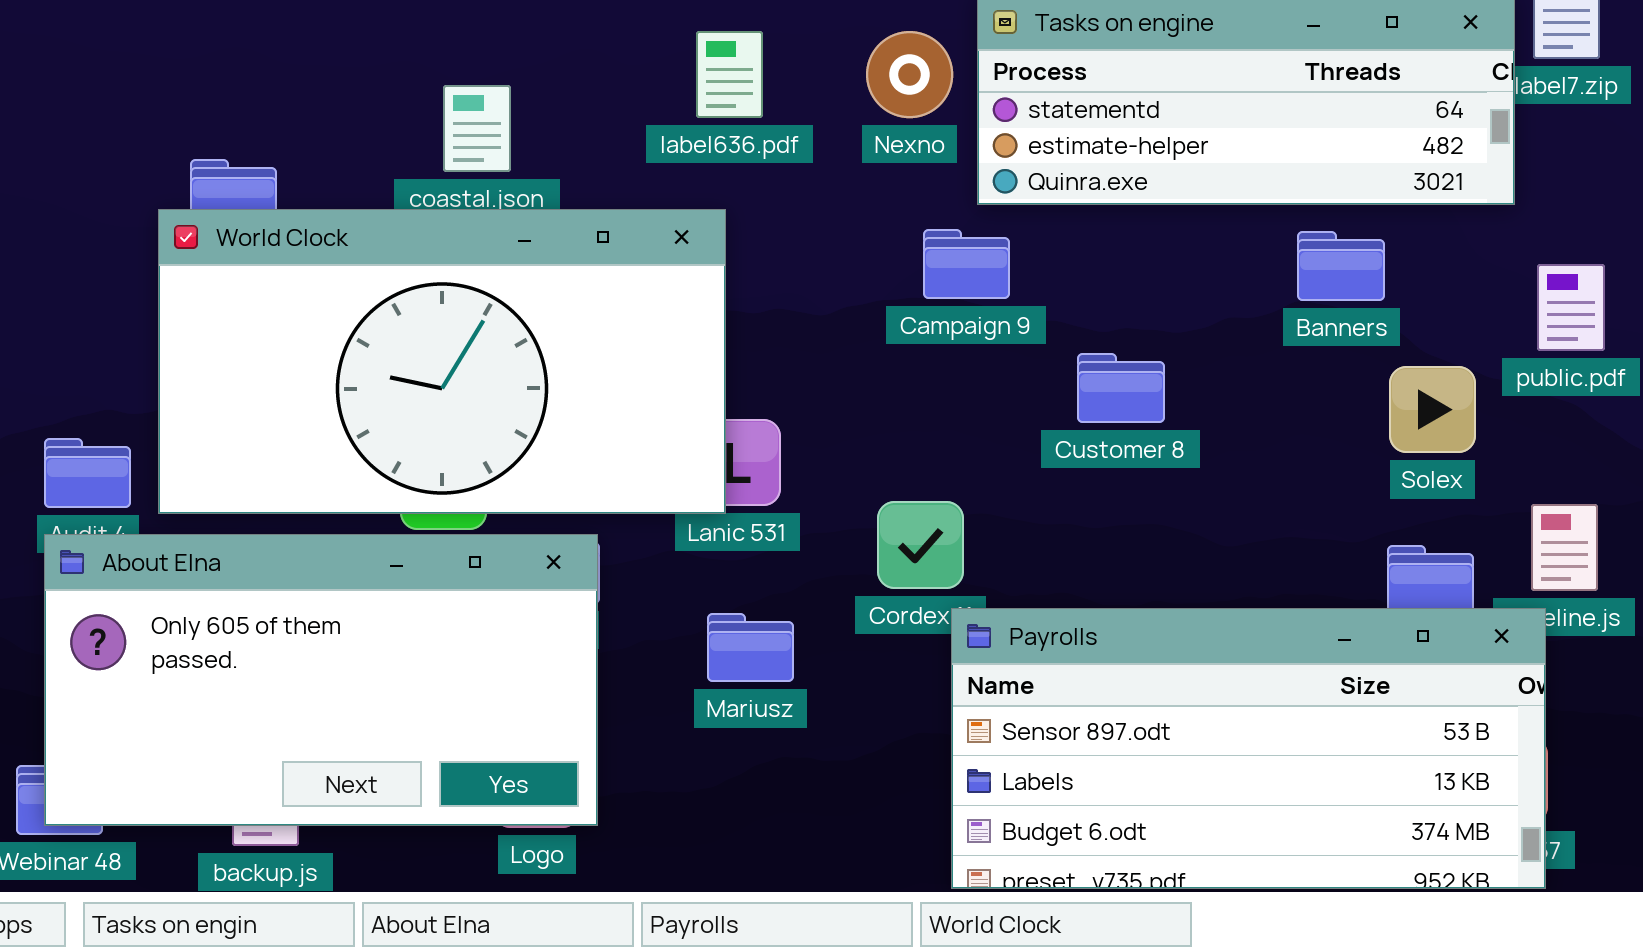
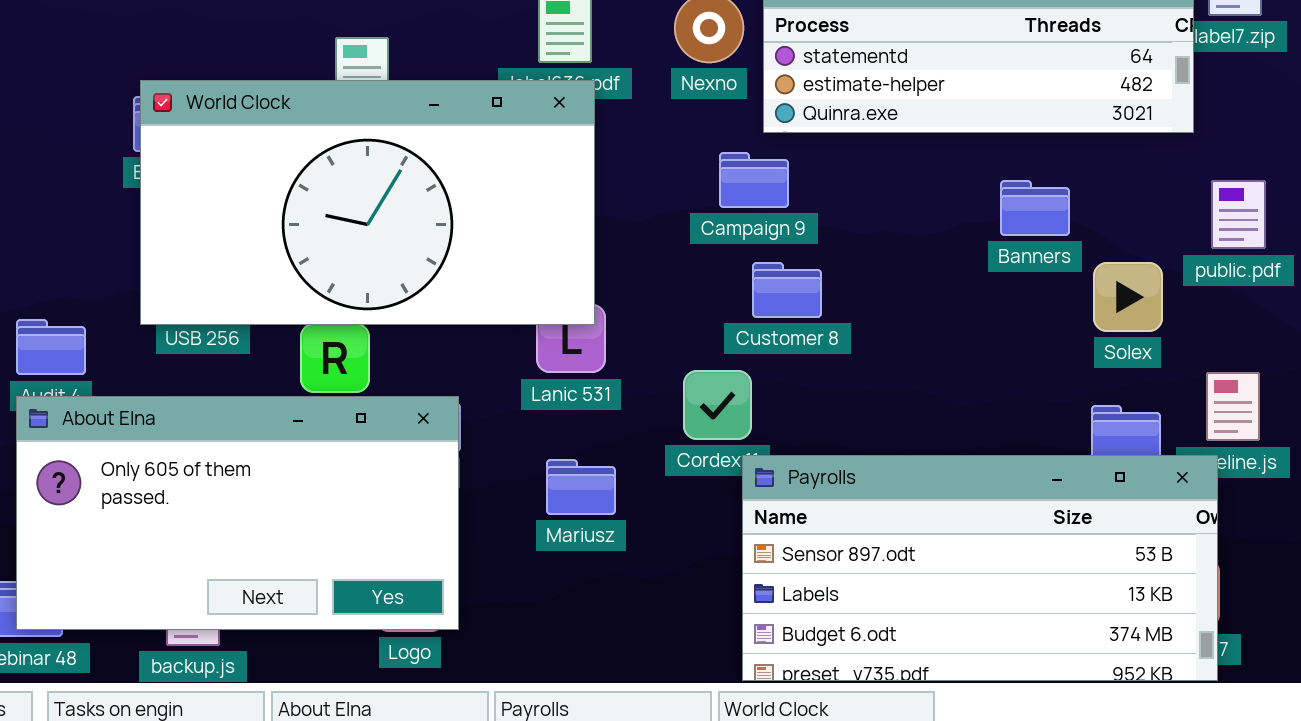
World Clock: [158,209,726,514] -> [140,80,595,325], moved
Banners: [1297,231,1385,301] -> [1000,180,1070,236], moved
Customer 8: [1077,353,1165,423] -> [752,262,822,318], moved

